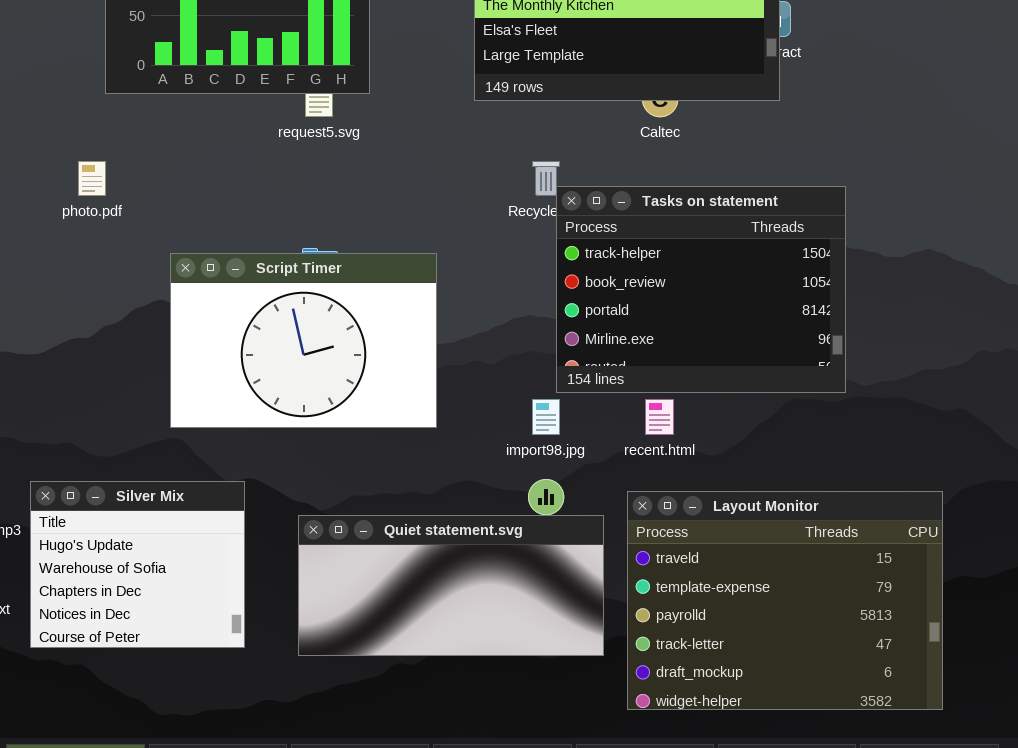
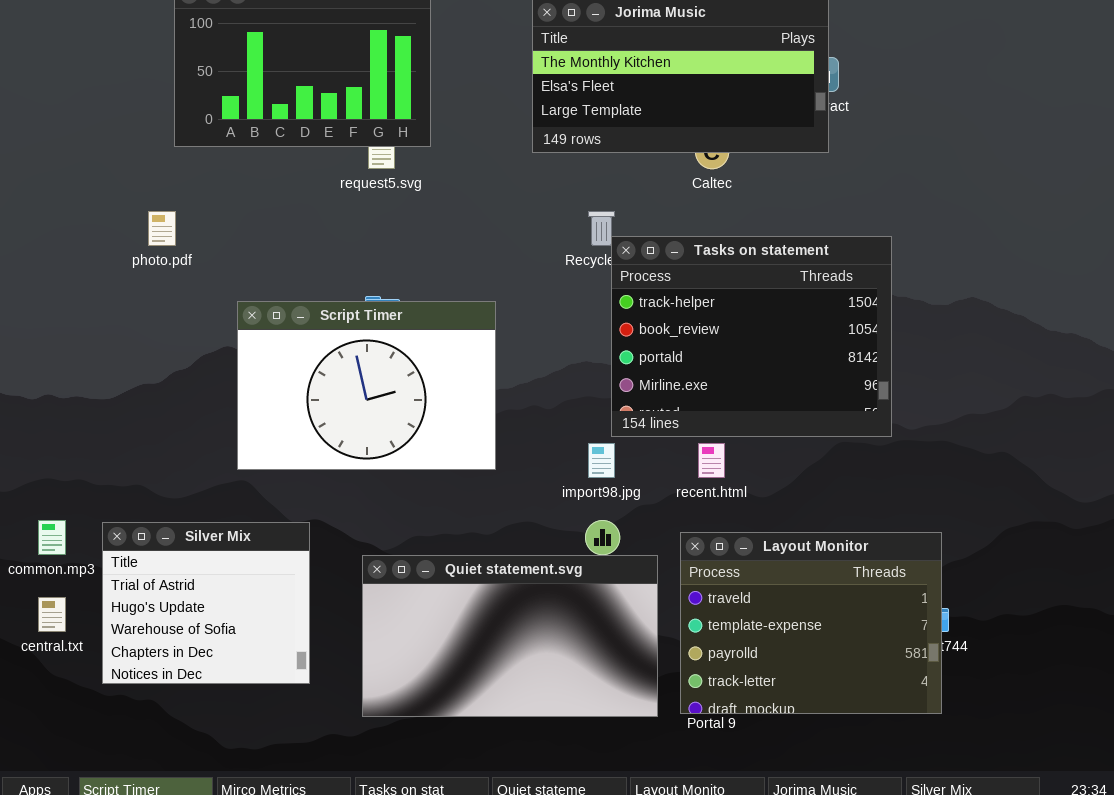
Silver Mix: [30,481,245,648] -> [102,522,310,684], scrolled up 1 row
Layout Monitor: [627,491,943,710] -> [680,532,942,714], resized
Quiet statement.svg: [298,515,604,656] -> [362,555,658,717], resized

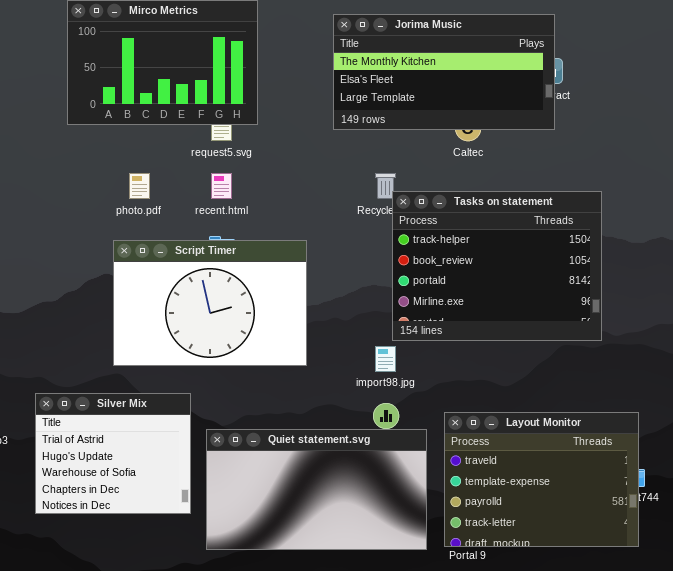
photo.pdf: [148,211,176,246] -> [129,173,150,199], moved
recent.html: [698,443,725,478] -> [211,173,232,199], moved
Silver Mix: [102,522,310,684] -> [35,393,191,514], moved

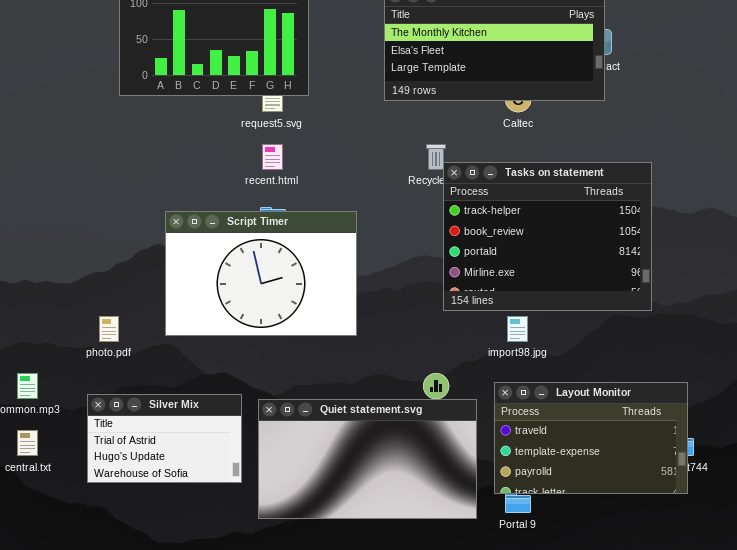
photo.pdf: [129,173,150,199] -> [99,316,119,342], moved
import98.jpg: [375,346,396,372] -> [507,316,528,342], moved
Silver Mix: [35,393,191,514] -> [87,394,242,483], resized
Layout Monitor: [444,412,639,547] -> [494,382,688,494], resized

